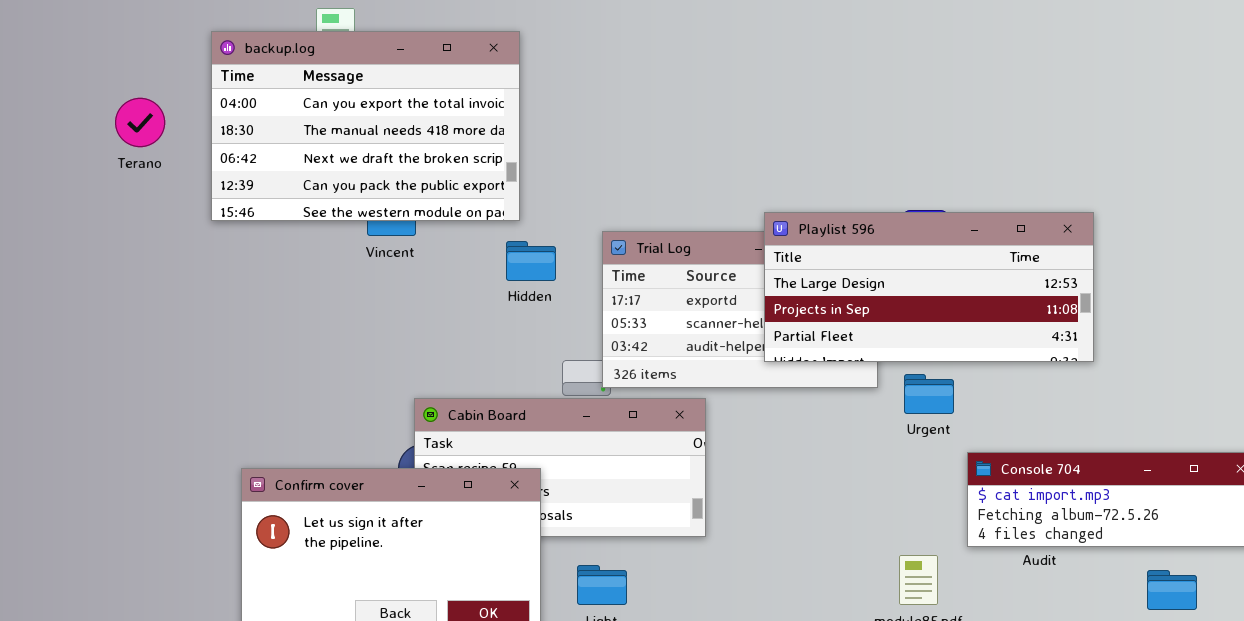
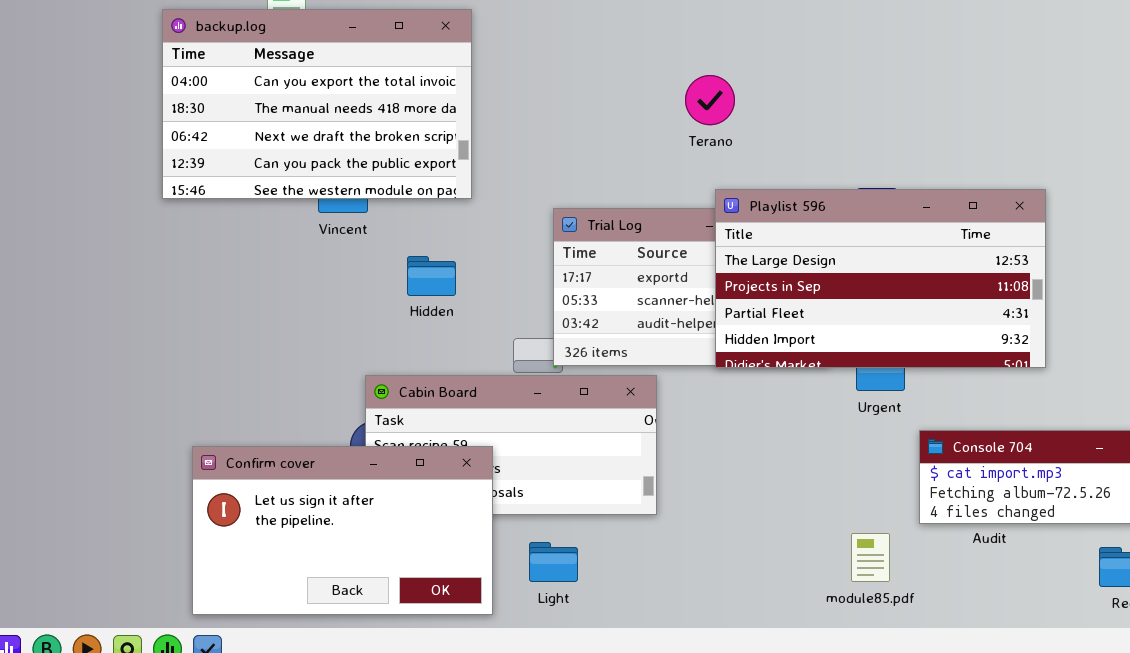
Terano: [115,98,165,147] -> [685,75,735,125], moved
Playlist 596: [764,212,1094,362] -> [715,189,1046,368], resized
Hidden: [506,241,556,281] -> [407,256,456,296], moved

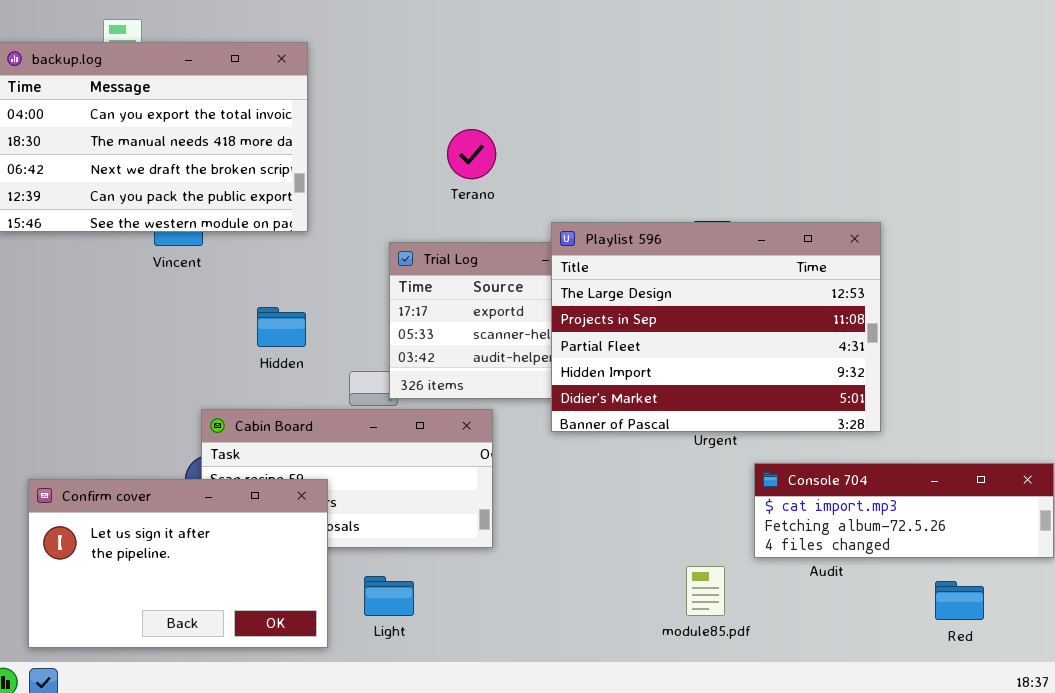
Terano: [685,75,735,125] -> [447,129,496,179], moved
Playlist 596: [715,189,1046,368] -> [551,222,881,432], resized
Hidden: [407,256,456,296] -> [257,307,306,347], moved

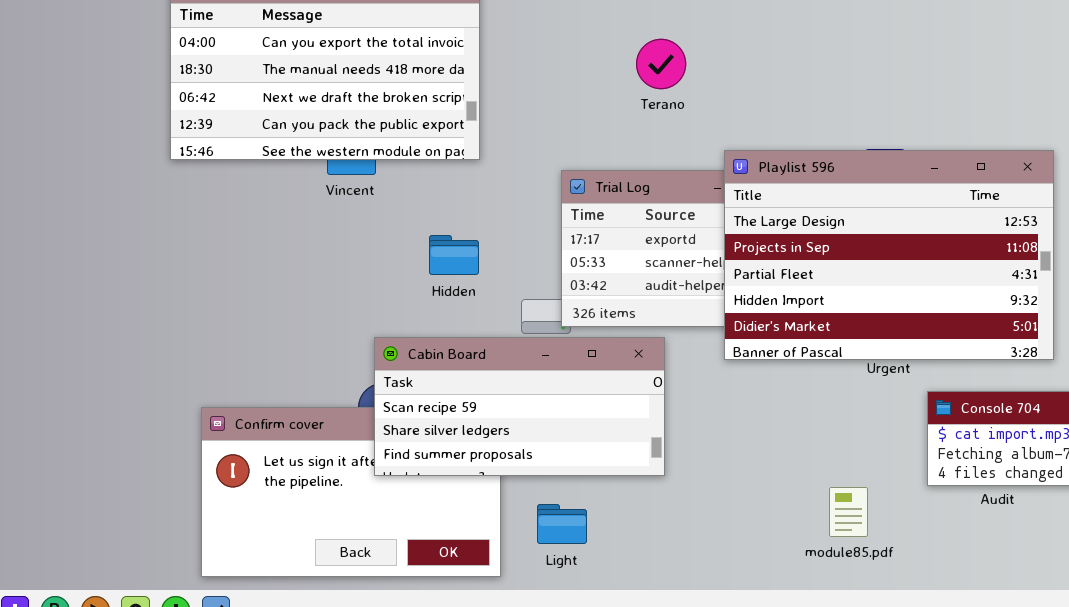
Terano: [447,129,496,179] -> [636,39,686,89], moved
Cabin Board: [201,409,493,548] -> [374,337,665,476], raised
module85.pdf: [686,566,725,616] -> [829,487,868,537], moved

